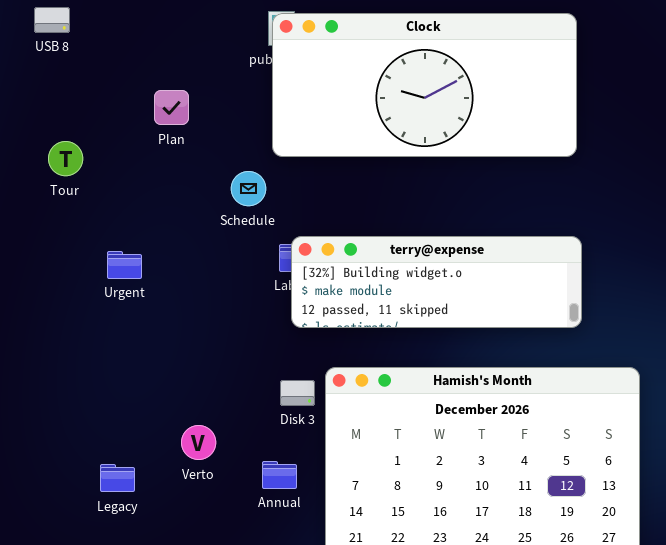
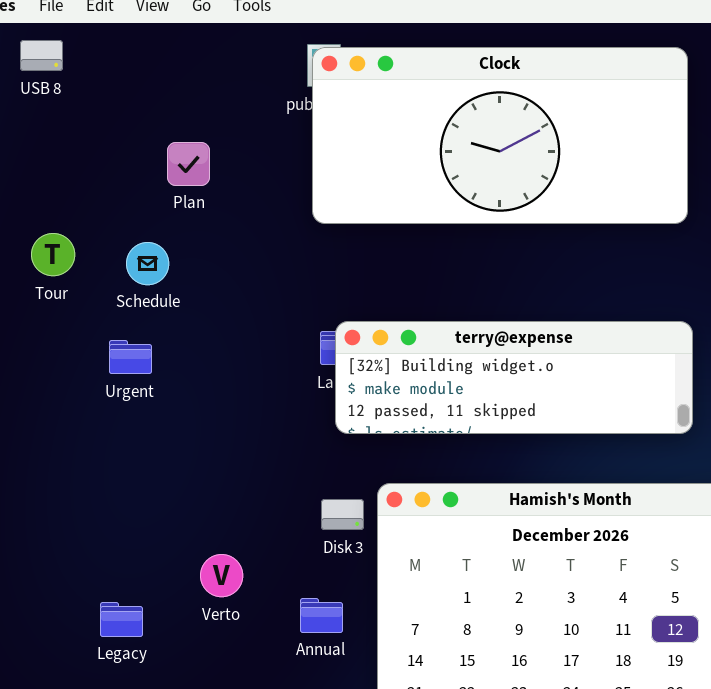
Tour: [48,141,83,176] -> [31,233,75,276], moved
Schedule: [231,171,266,206] -> [126,242,169,285], moved

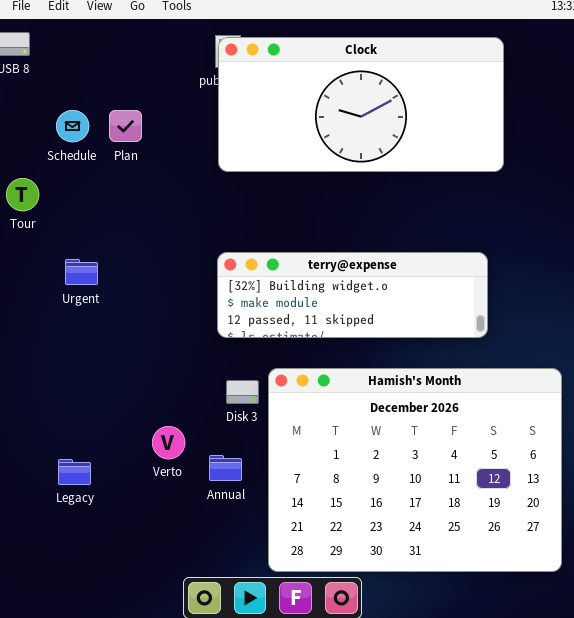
Schedule: [126,242,169,285] -> [56,110,89,142], moved
terry@expense: [335,321,693,434] -> [217,252,488,338], moved
Verto: [200,554,243,597] -> [152,426,185,459], moved

